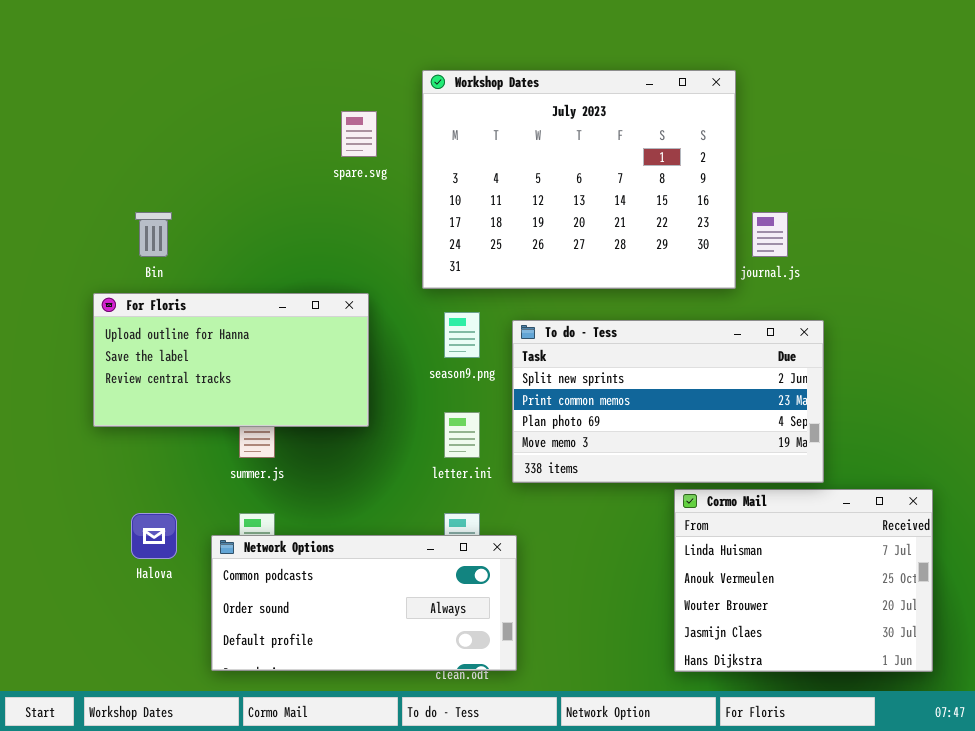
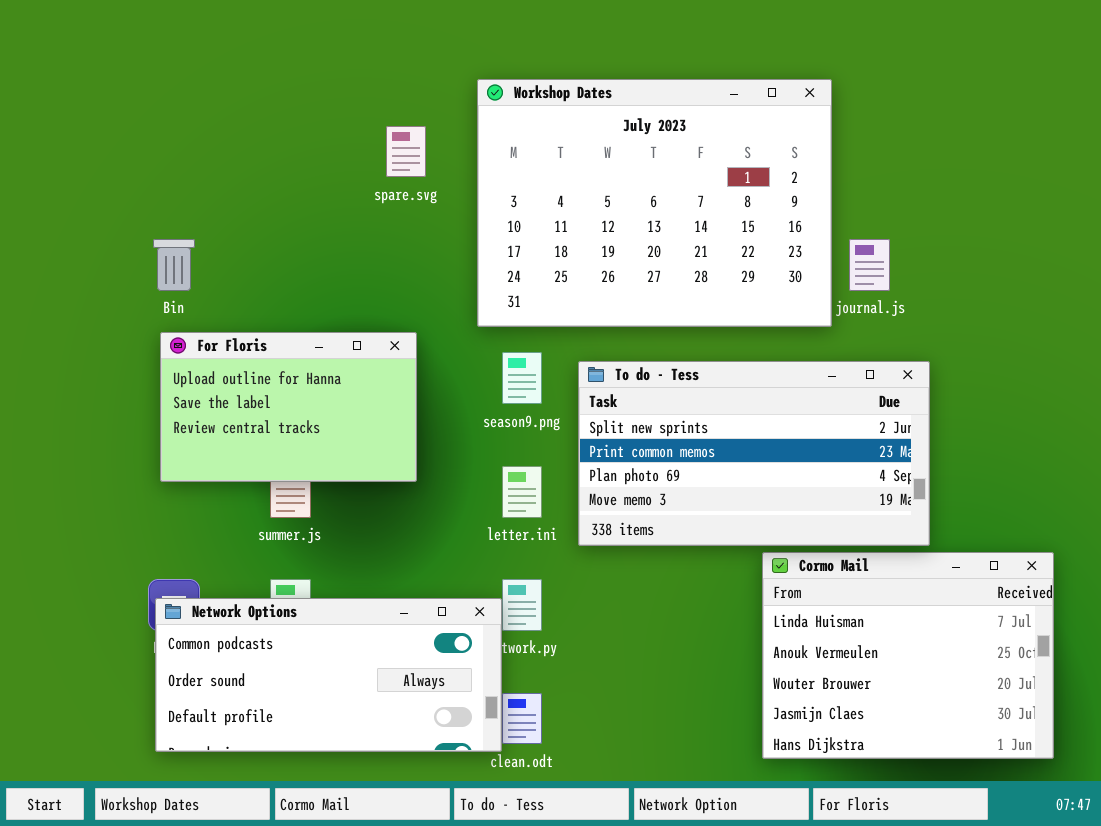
For Floris: [93,293,369,427] -> [160,332,417,482], resized
Network Options: [211,535,517,671] -> [155,598,502,752], moved

